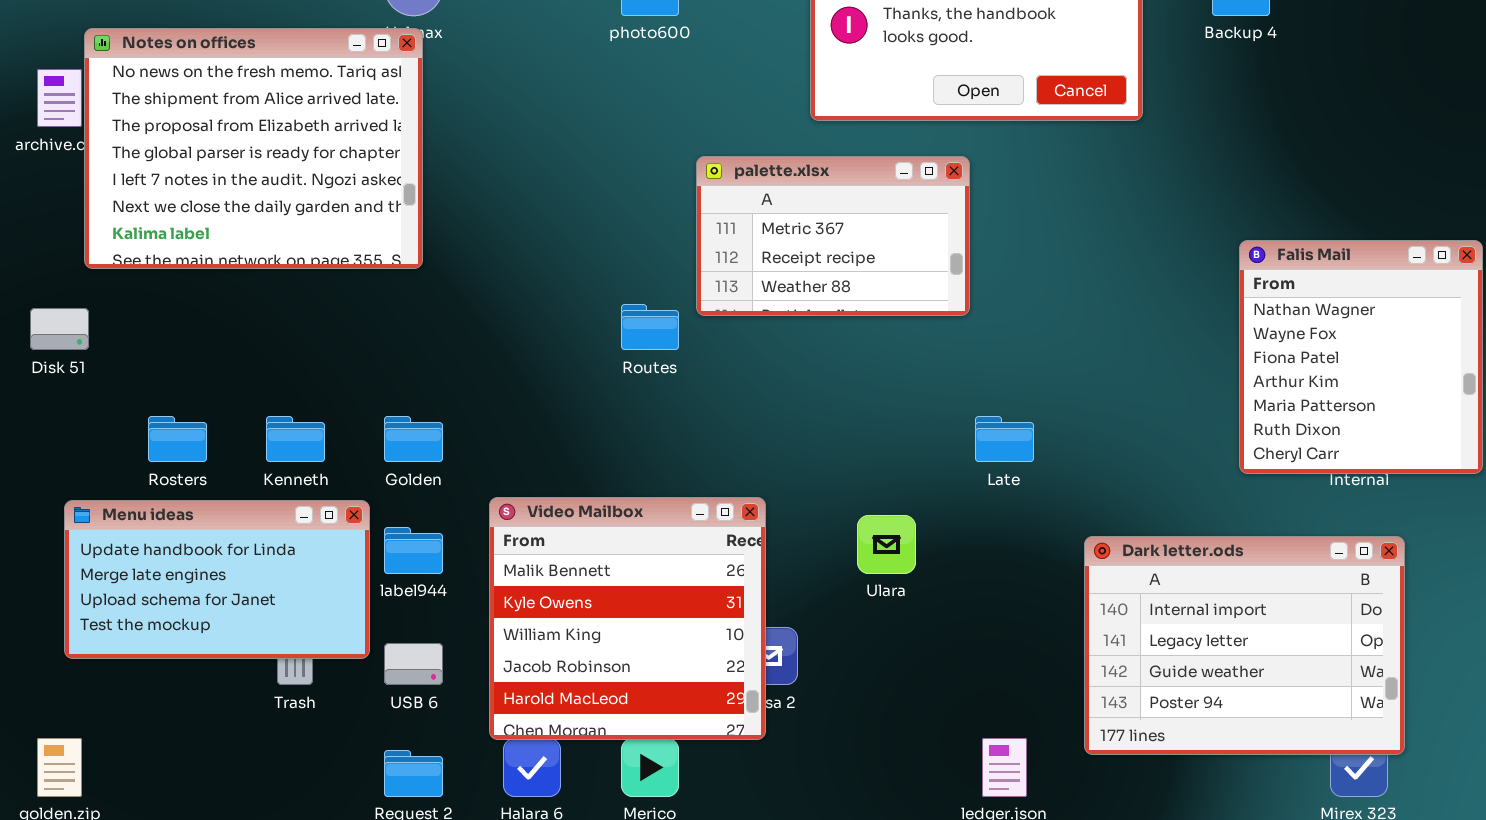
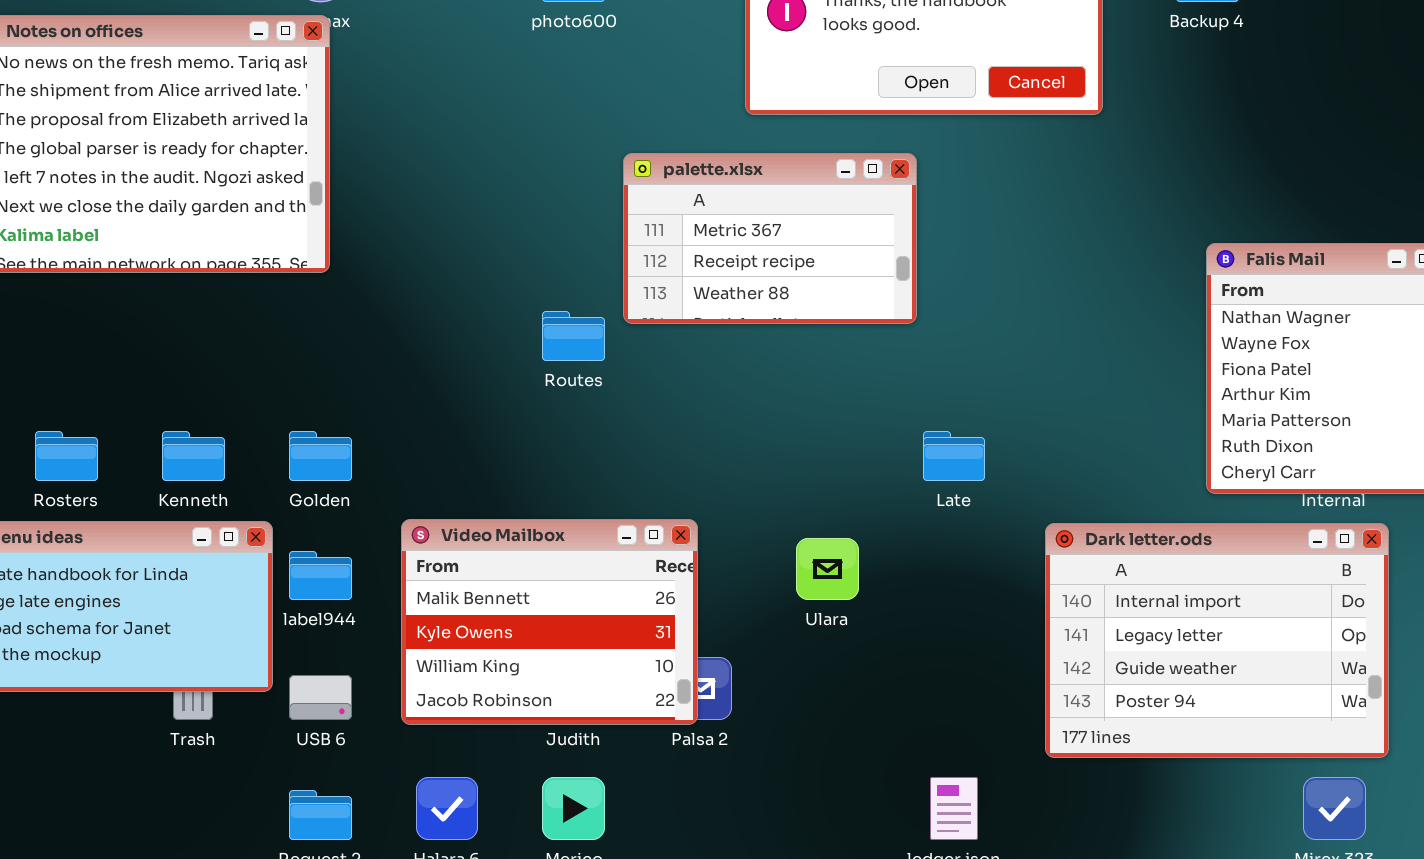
Video Mailbox: [489,497,766,740] -> [401,519,698,725], resized
Dark letter.ods: [1084,536,1405,755] -> [1045,523,1389,758], moved

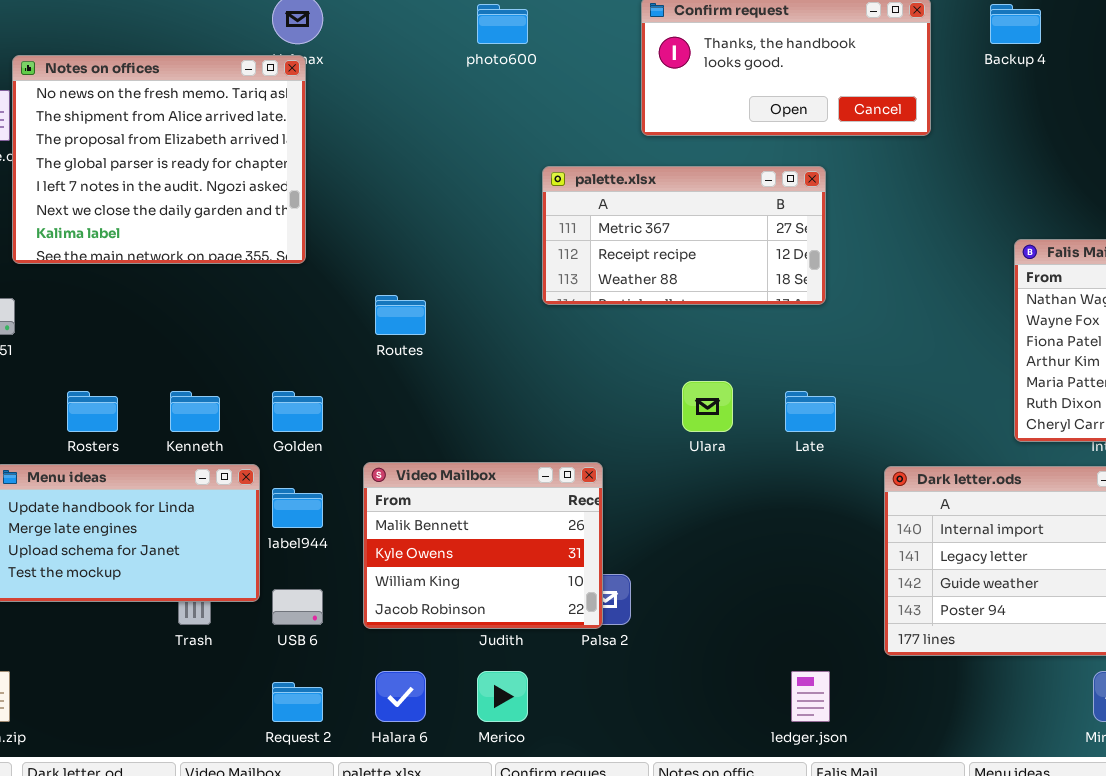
palette.xlsx: [623,153,917,324] -> [542,166,826,305], resized
Routes: [542,311,605,361] -> [375,295,426,335], moved
Ulara: [796,538,859,600] -> [682,381,733,432], moved

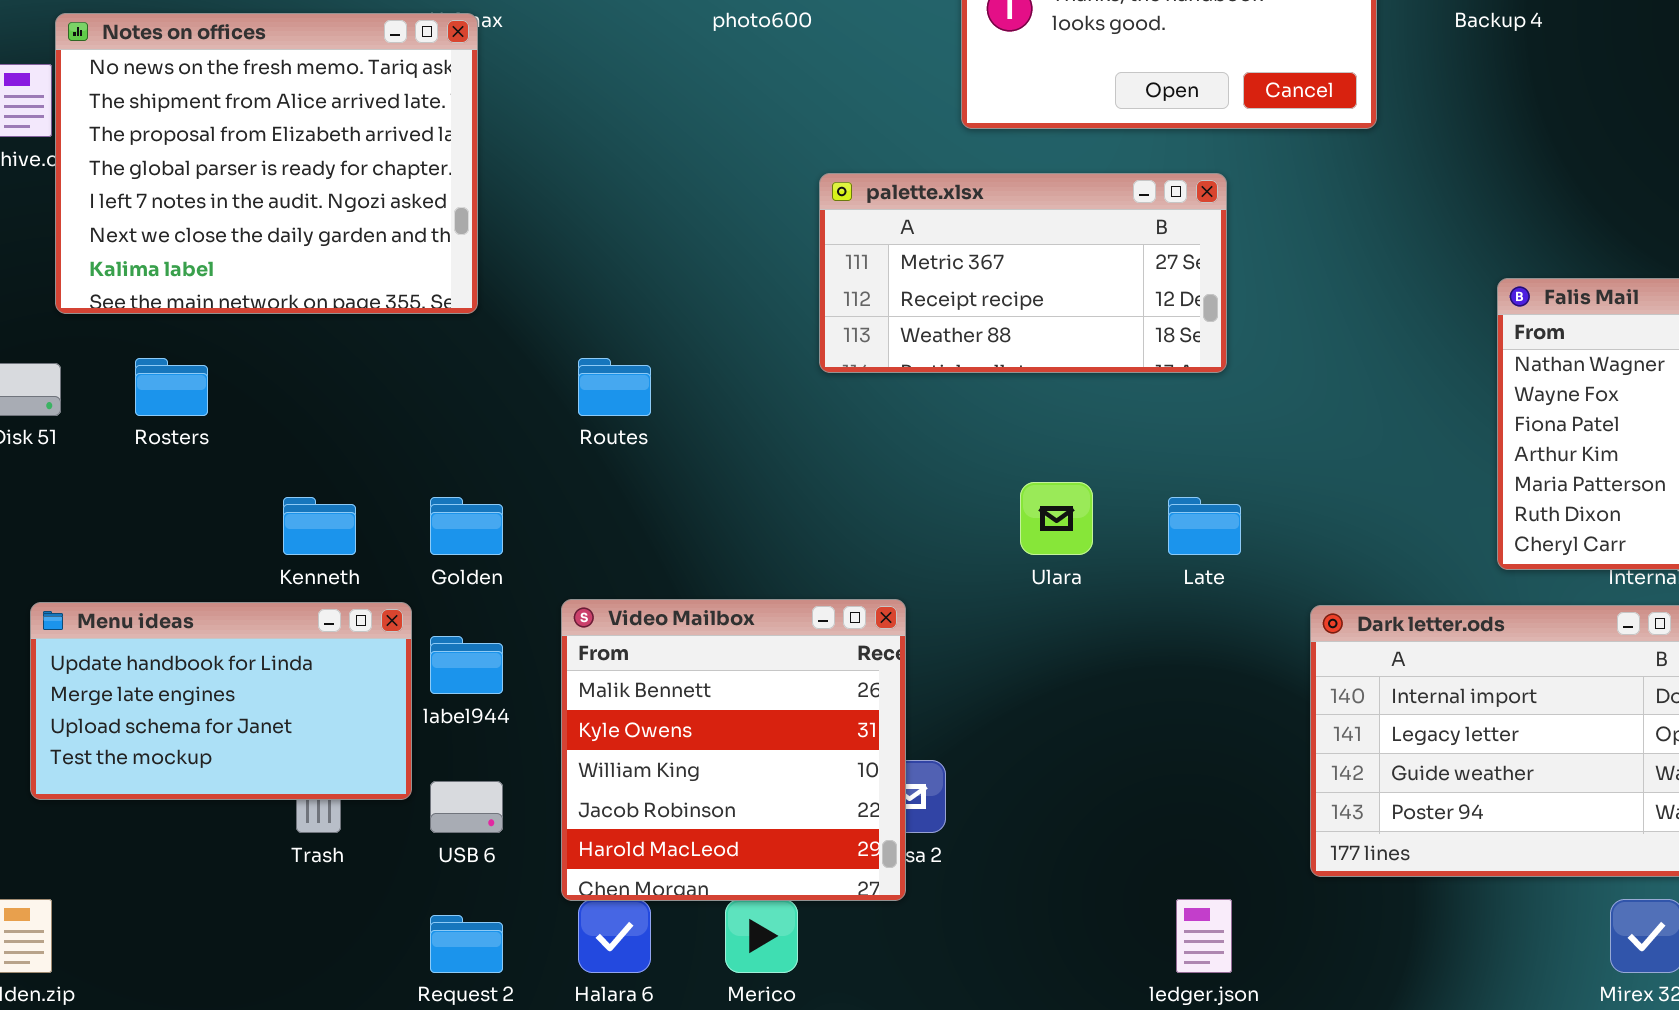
Rosters: [67,391,118,432] -> [135,358,208,416], moved
Video Mailbox: [363,462,603,629] -> [561,599,906,901], resized

